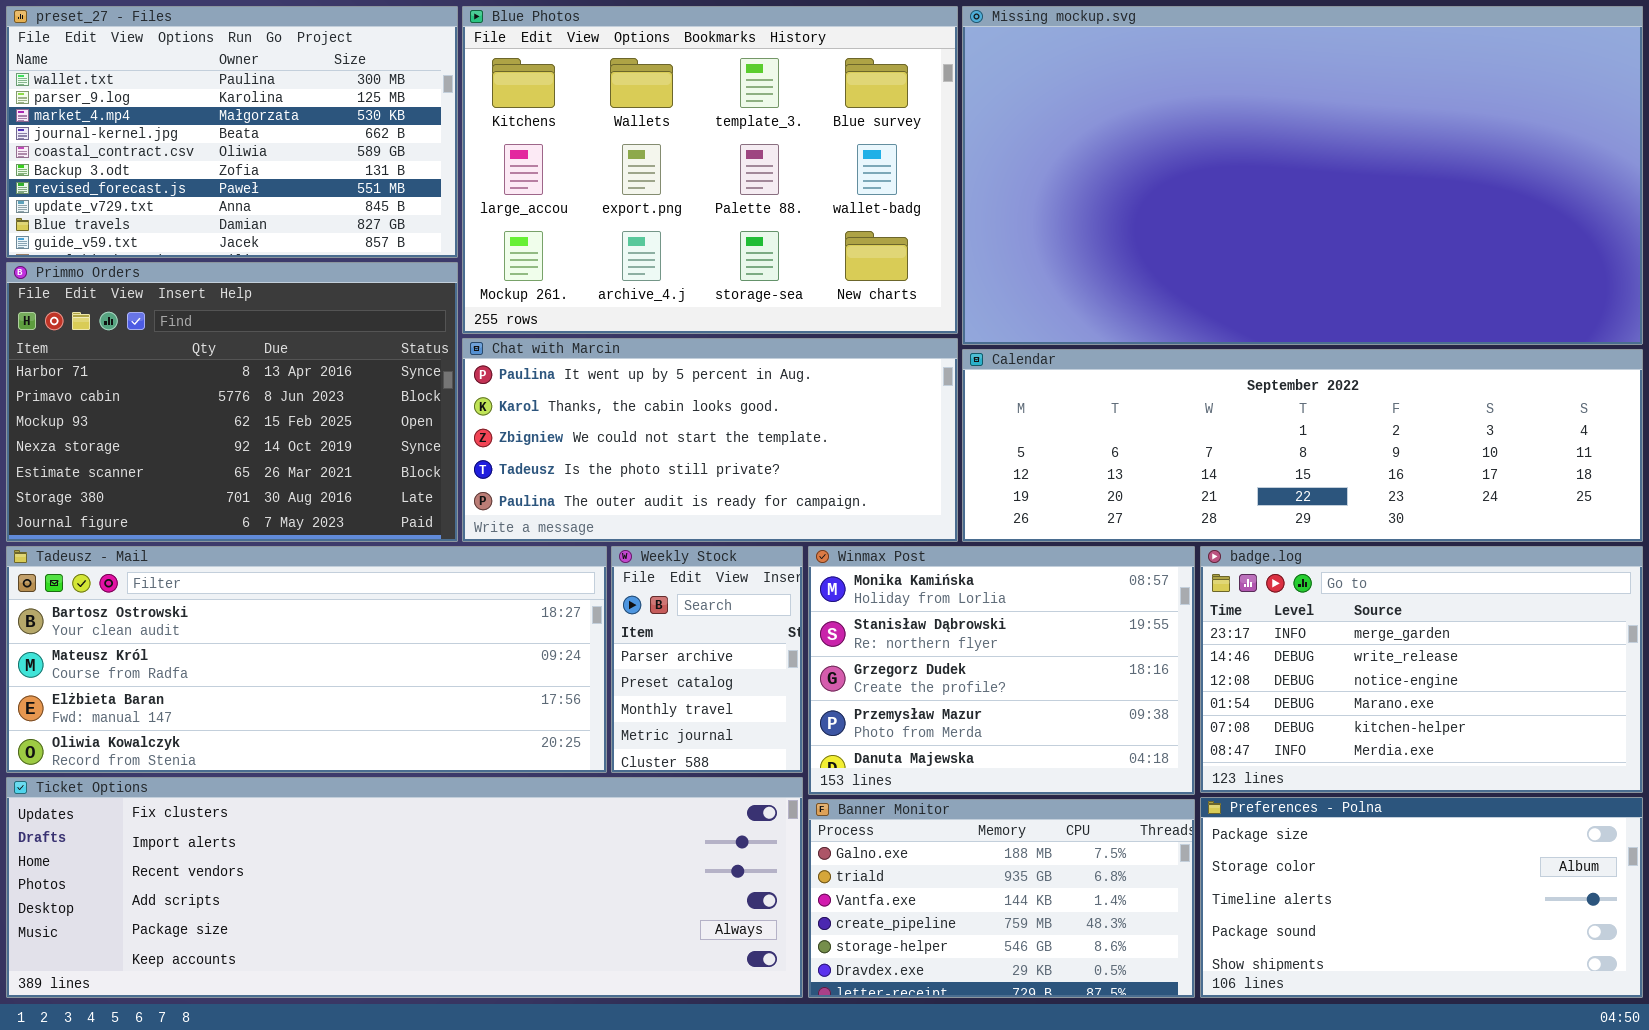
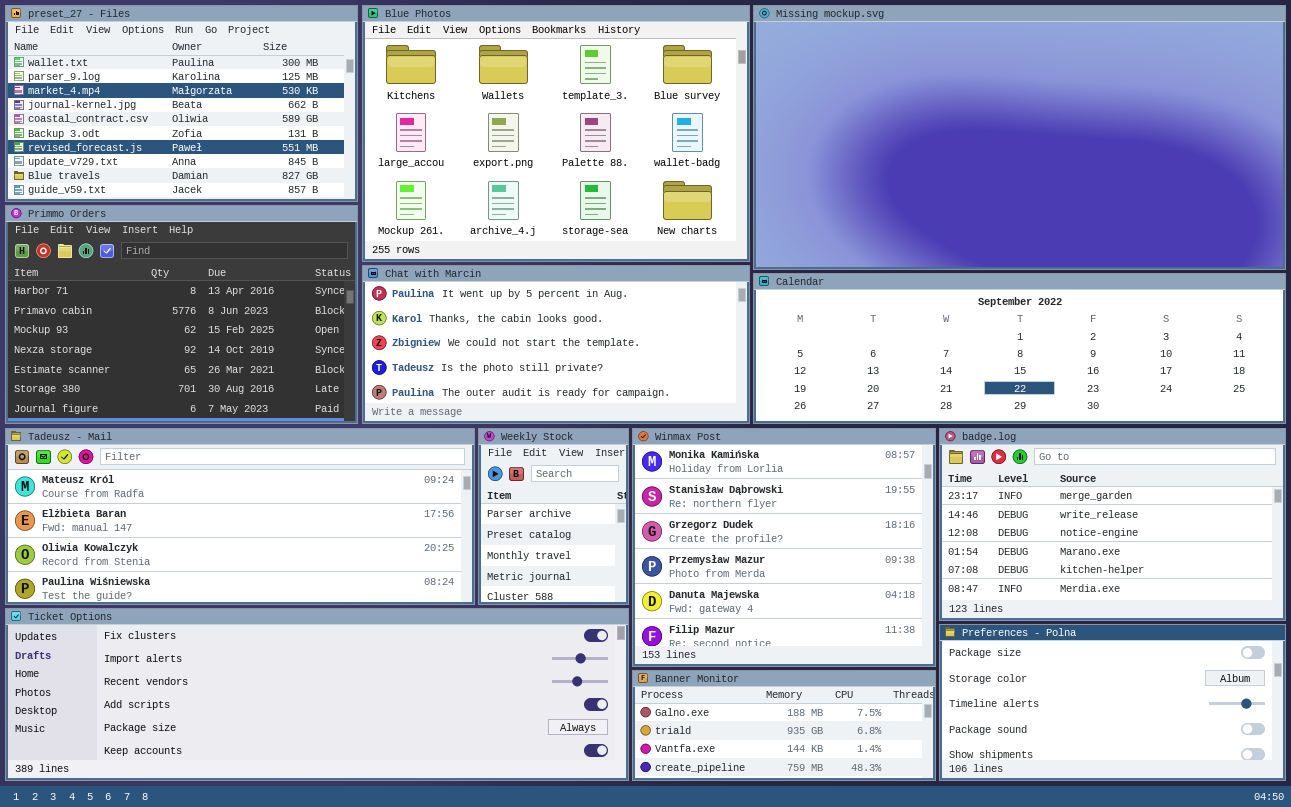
Tadeusz - Mail: [6,546,607,773] -> [5,428,475,605], scrolled down 1 row
Winmax Post: [808,546,1195,795] -> [632,428,936,667], resized
Banner Monitor: [808,799,1195,998] -> [632,670,936,781], resized

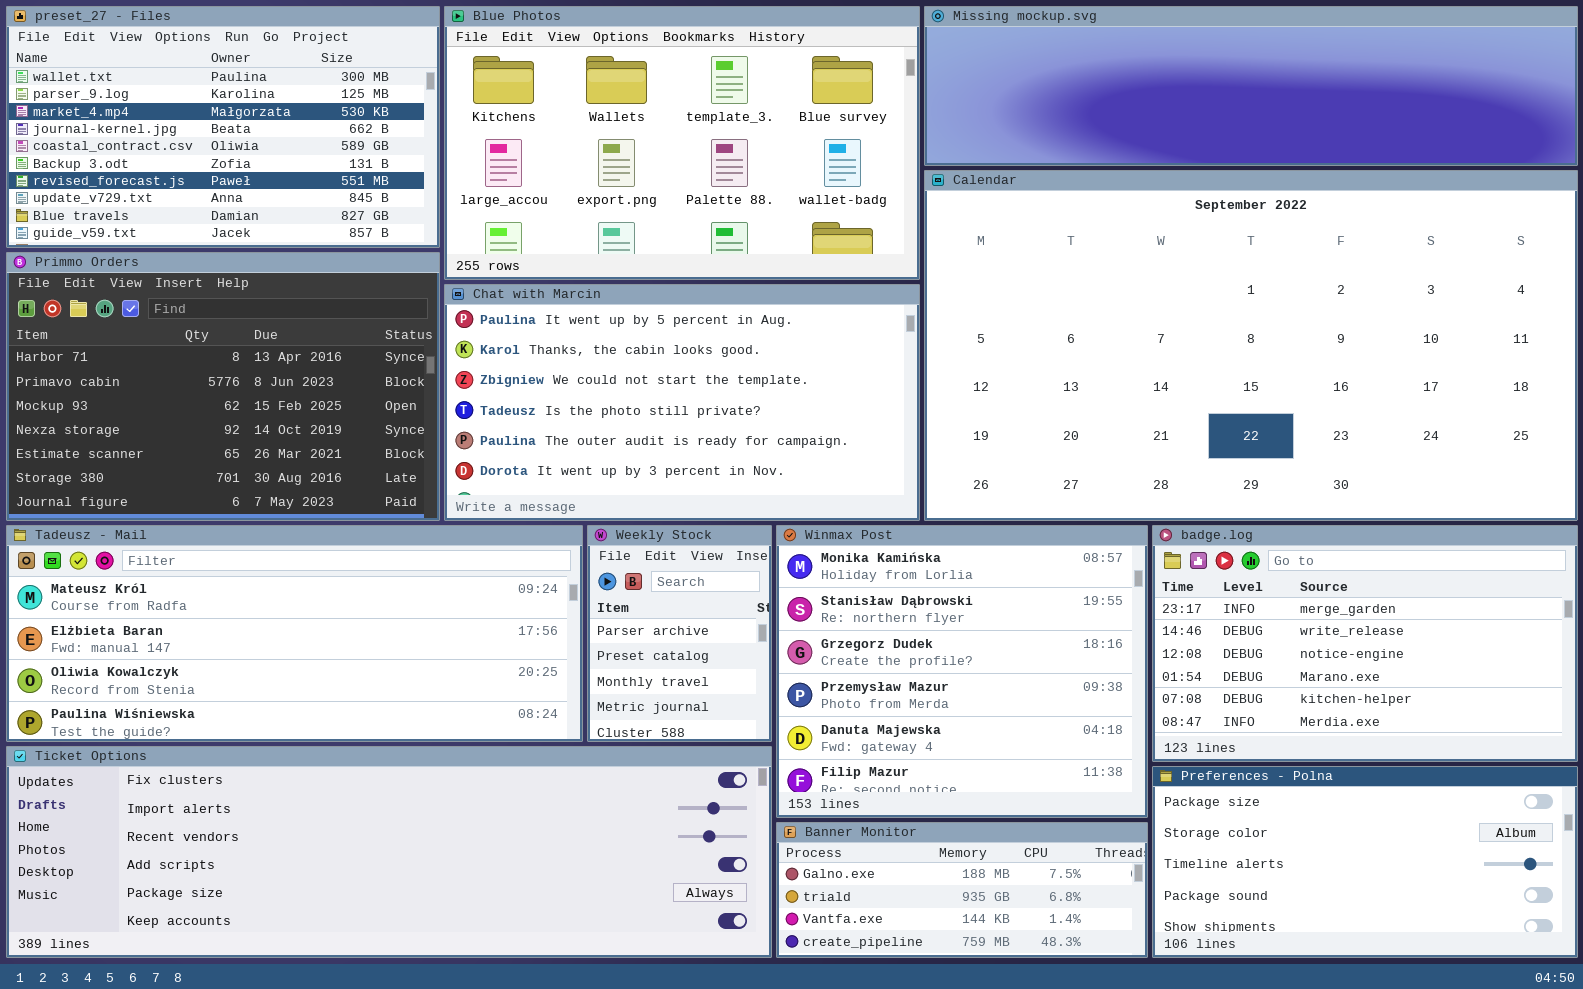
Blue Photos: [362,5,750,262] -> [444,6,920,280], resized
Missing mockup.svg: [753,5,1286,270] -> [924,6,1578,166], resized
Chat with Marcin: [362,265,750,424] -> [444,284,920,521], resized
Calendar: [753,273,1286,424] -> [924,170,1578,521], resized

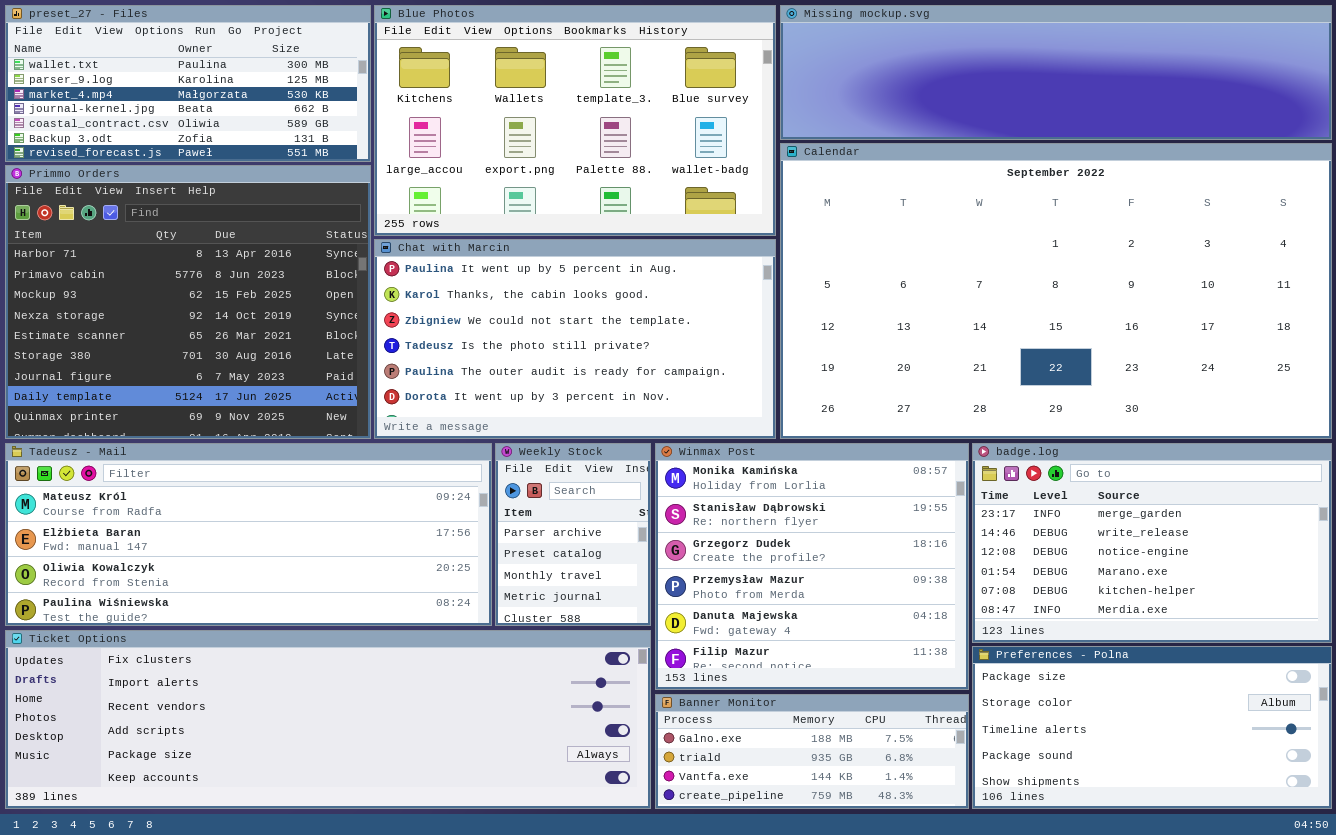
preset_27 - Files: [6,6,440,248] -> [5,5,371,162], resized
Primmo Orders: [6,252,440,521] -> [5,165,371,439], resized

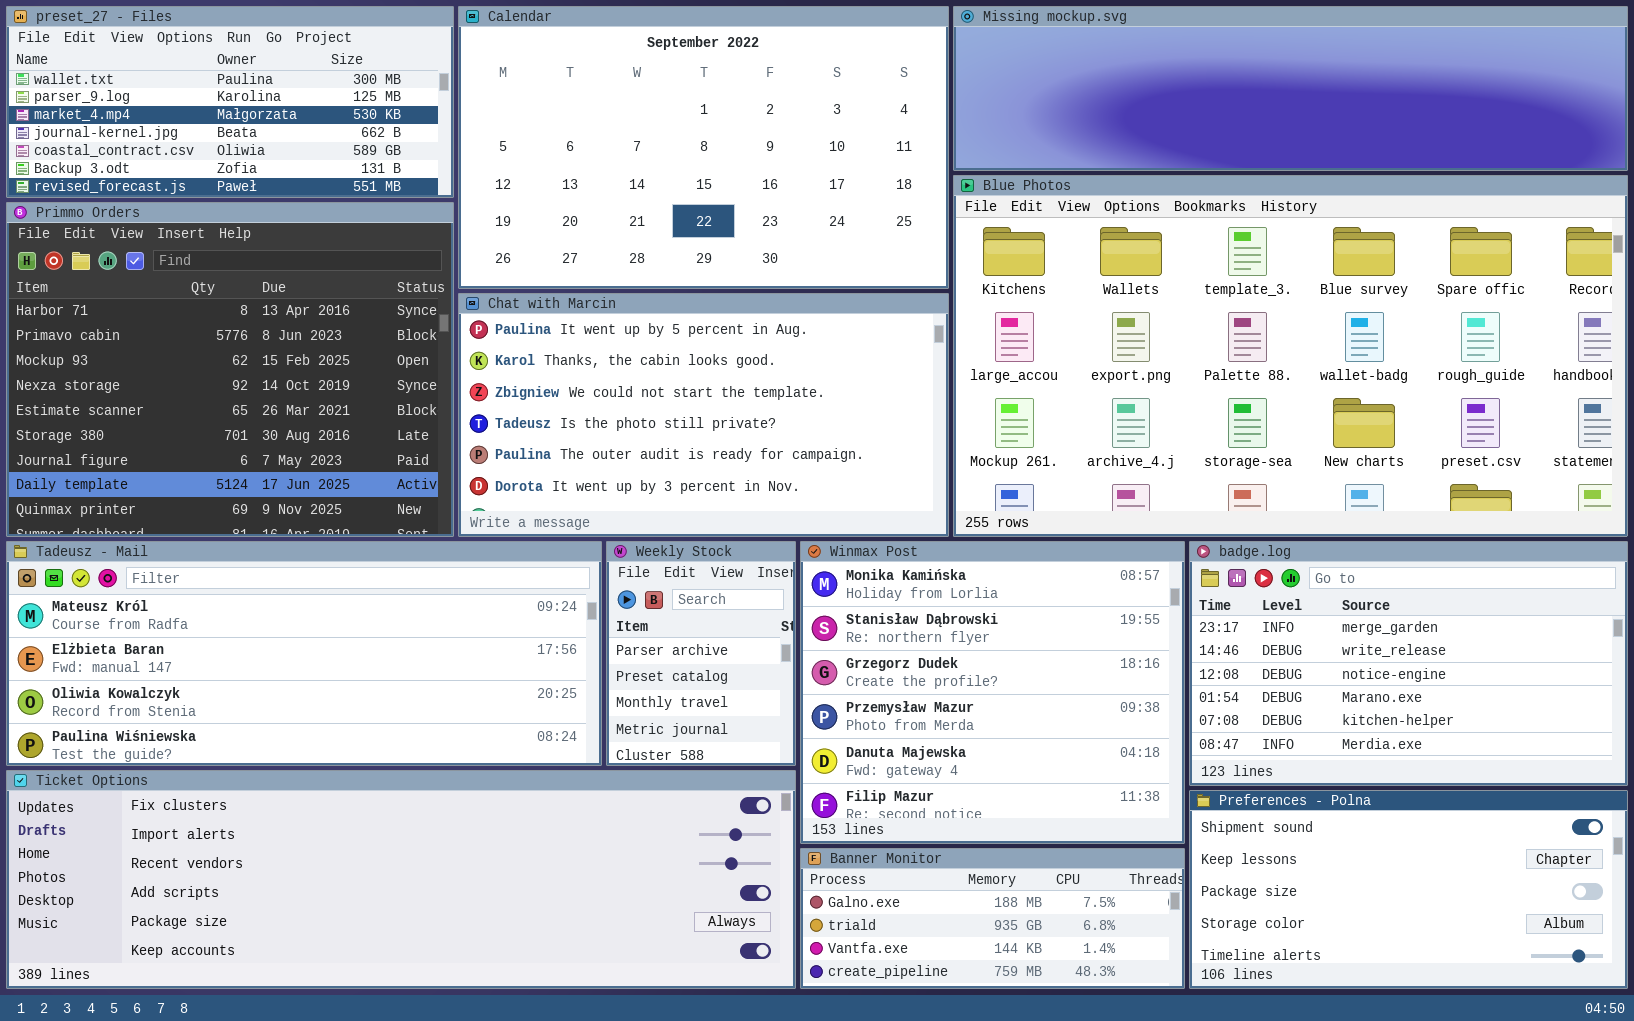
Blue Photos: [374,5,776,236] -> [953,175,1628,537], moved, resized
Calendar: [780,143,1332,439] -> [458,6,949,289], moved, resized
Preferences - Polna: [972,646,1332,809] -> [1189,790,1628,989], scrolled up 2 rows

